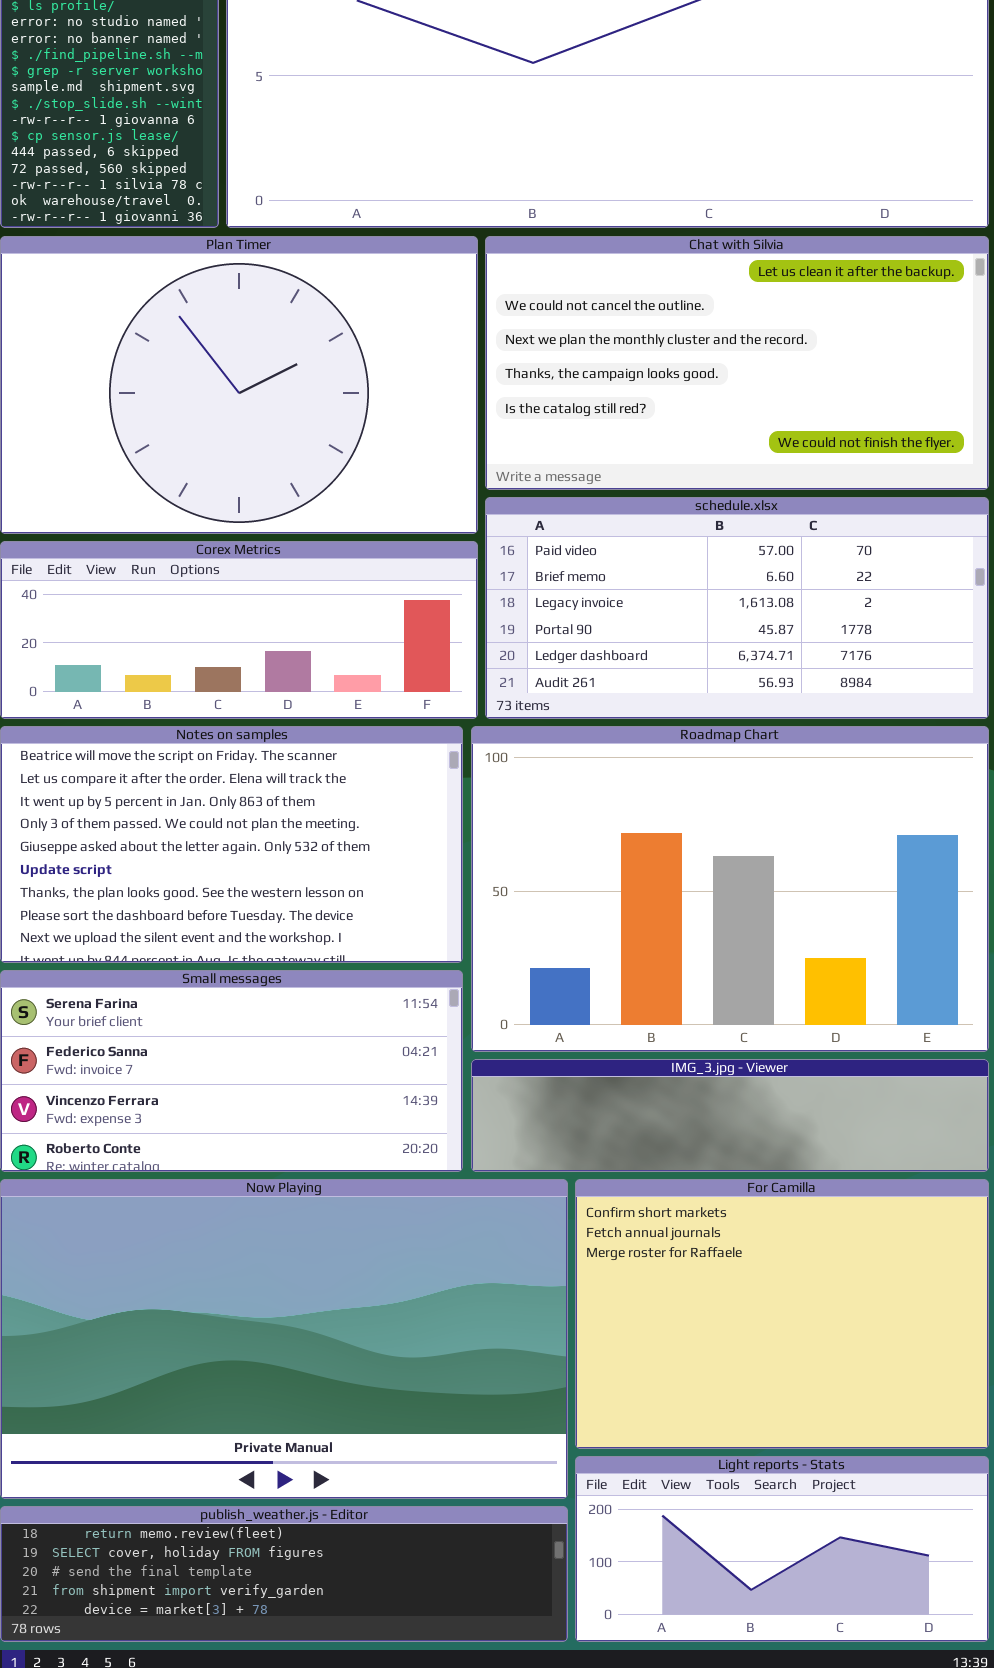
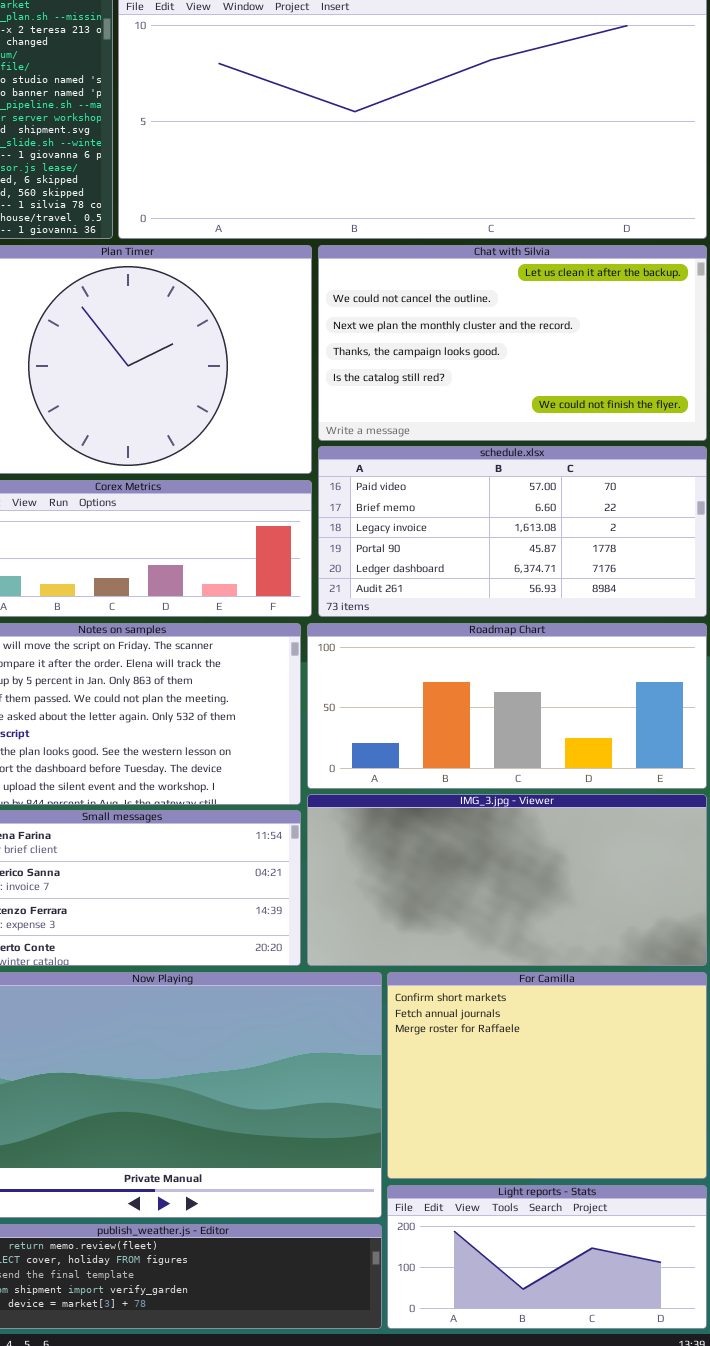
Roadmap Chart: [471,726,989,1052] -> [307,623,707,789], resized
IMG_3.jpg - Viewer: [471,1059,989,1172] -> [307,794,707,966], resized

